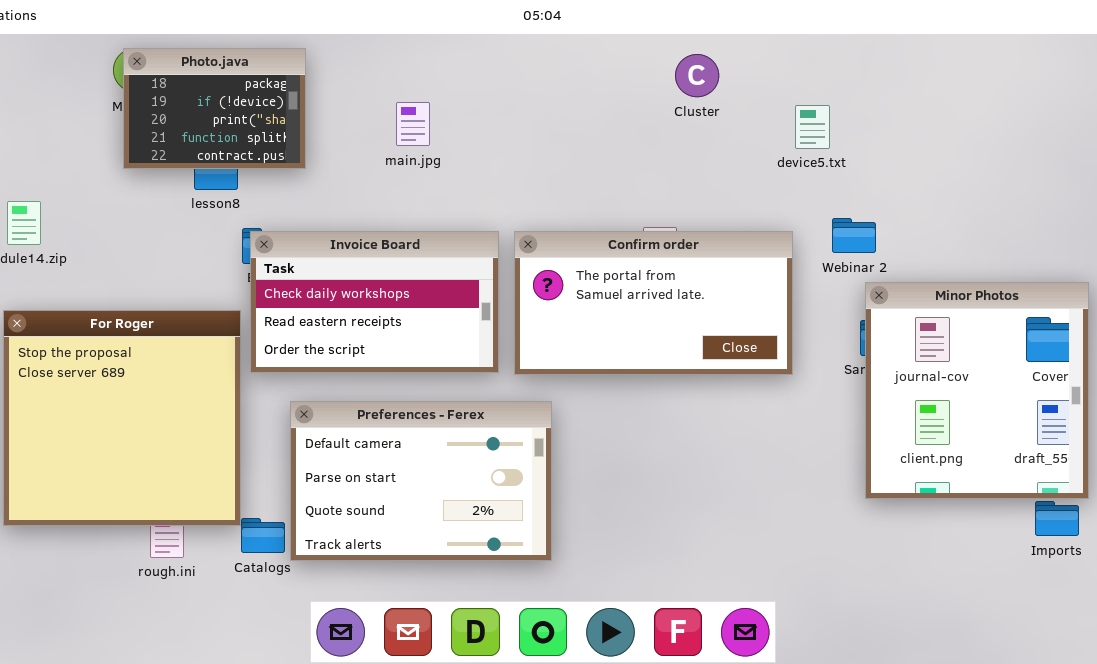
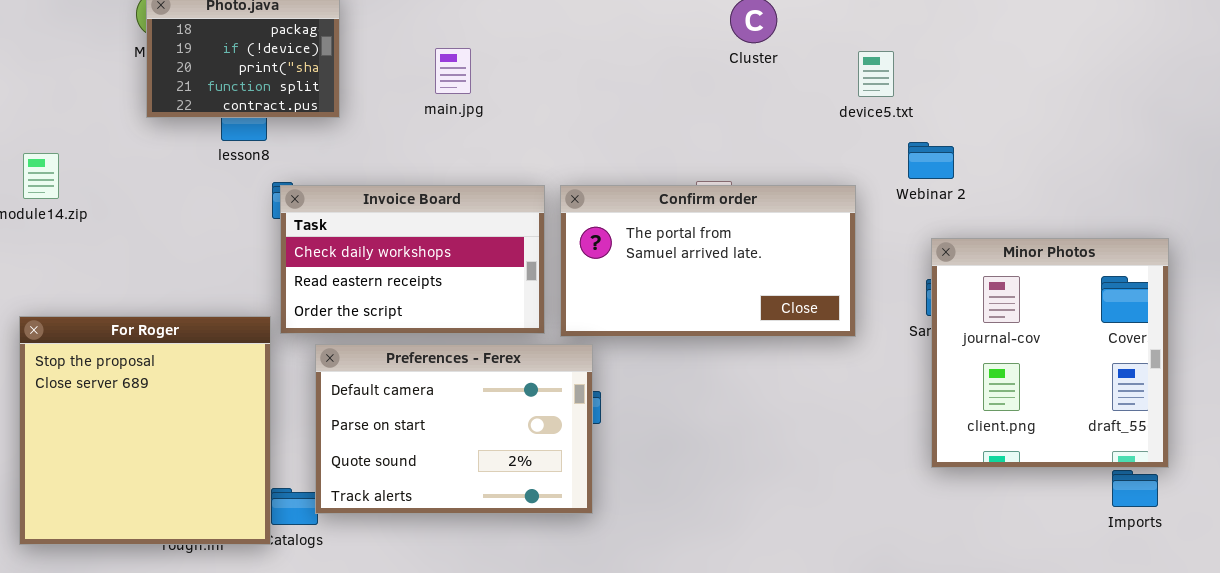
Webinar 2: [832,218,876,253] -> [908,142,954,179], moved
For Roger: [3,310,241,526] -> [19,316,271,545], moved
Preferences - Ferex: [290,401,552,561] -> [315,344,593,514], moved

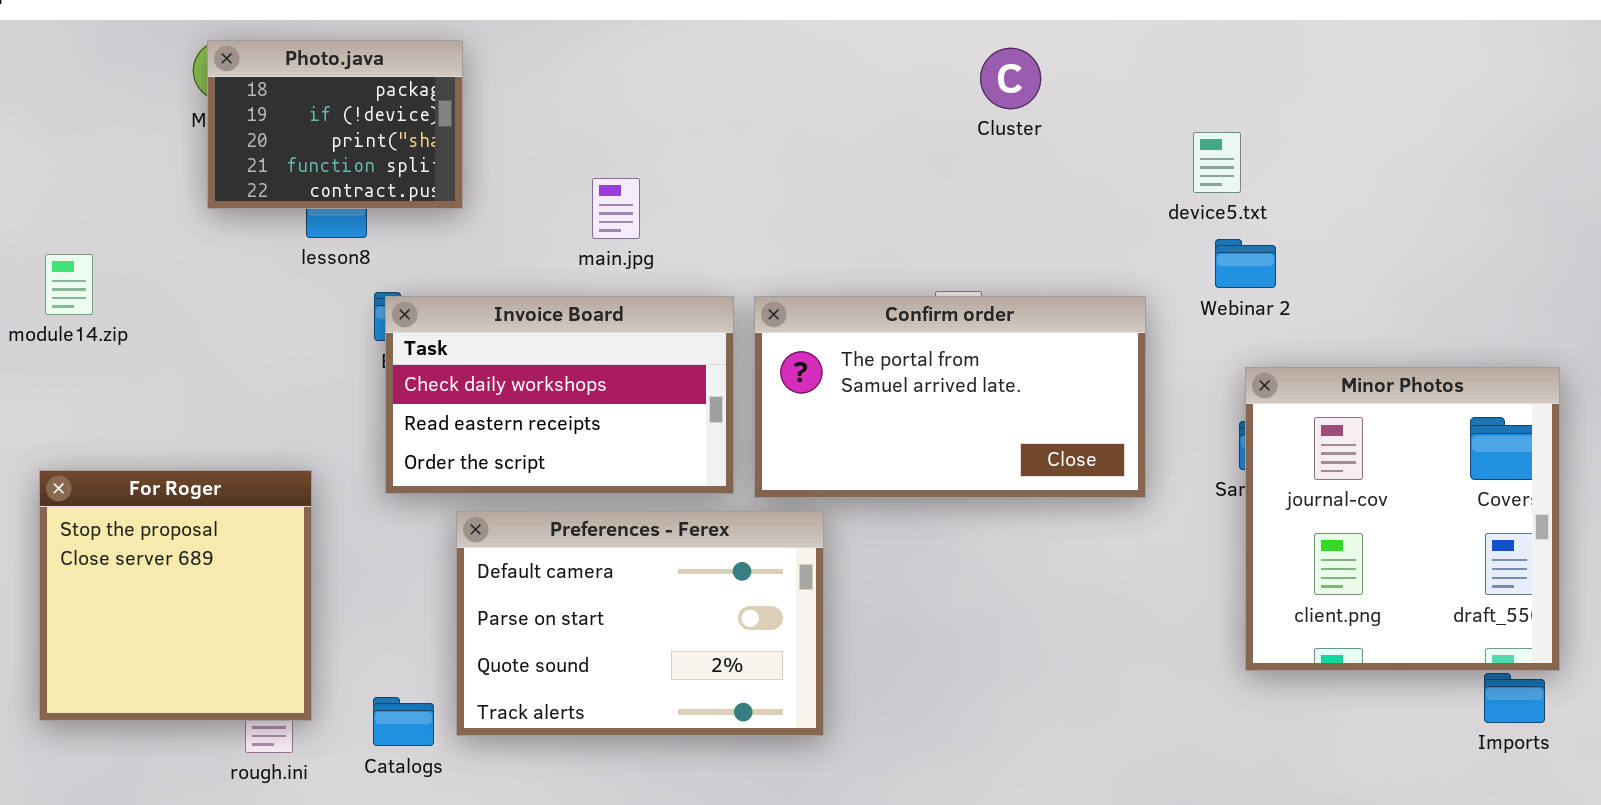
main.jpg: [435,48,471,94] -> [592,178,640,239], moved
device5.txt: [858,51,894,97] -> [1193,132,1241,193], moved
For Roger: [19,316,271,545] -> [39,470,312,721], resized
Preferences - Ferex: [315,344,593,514] -> [456,511,824,736], moved

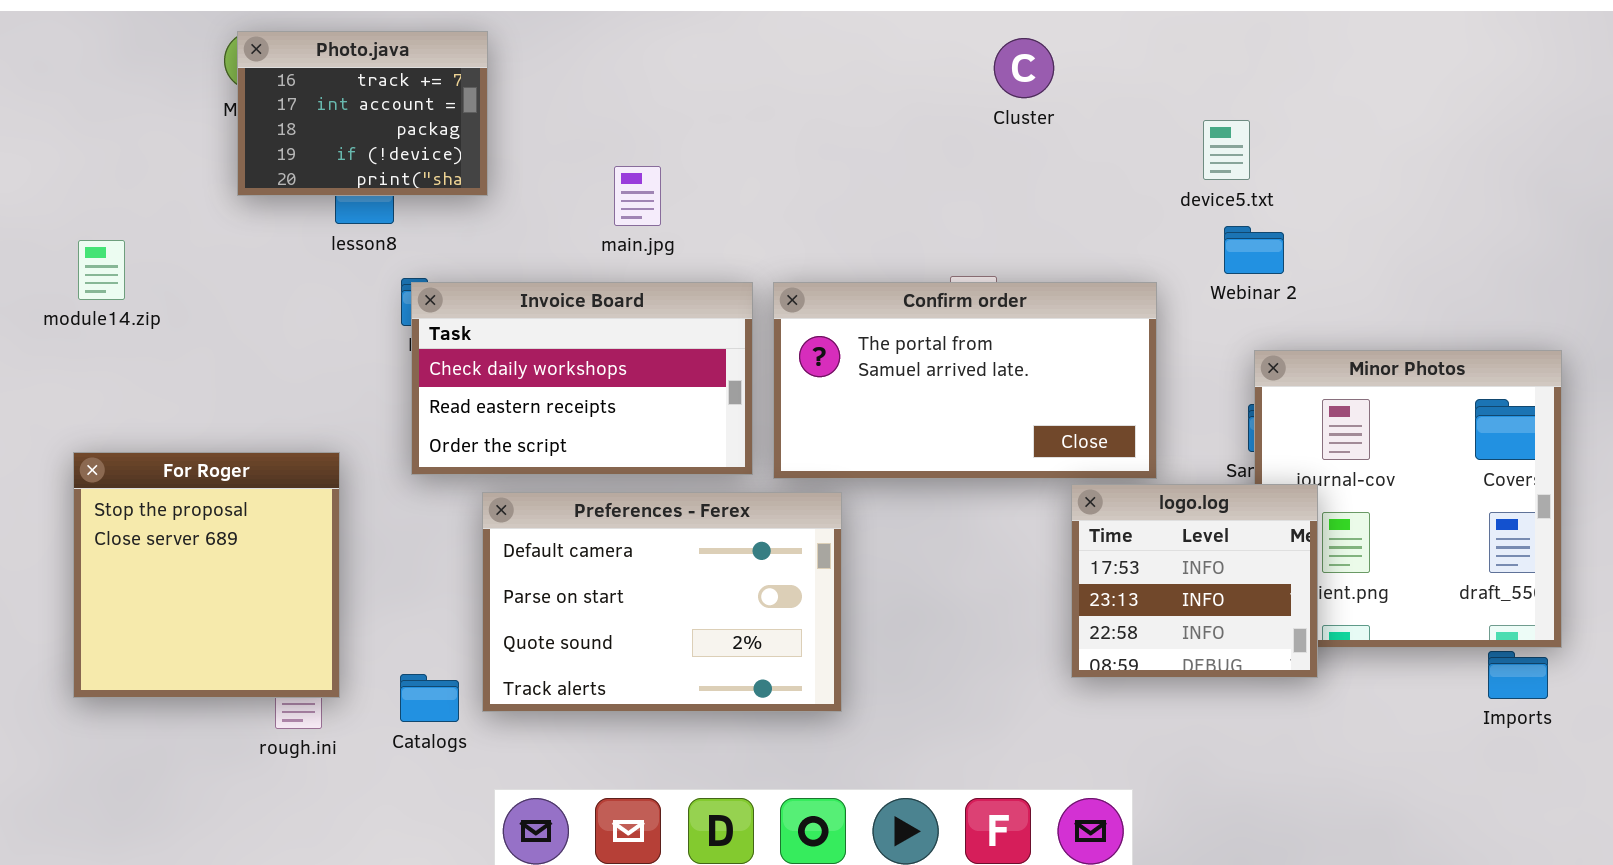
Photo.java: [207,40,463,209] -> [237,31,488,196], scrolled up 2 rows
logo.log: none -> [1071,484,1318,678], opened

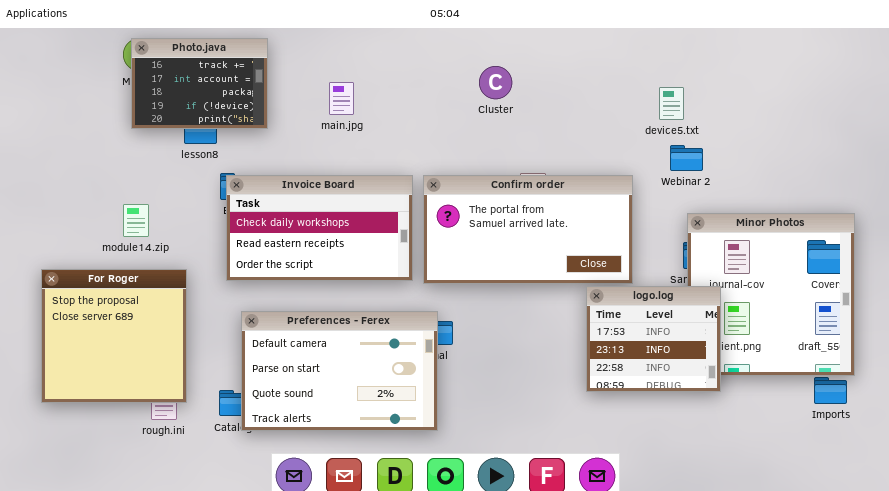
Cluster: [994,38,1054,98] -> [479,66,512,99], moved
main.jpg: [614,166,661,226] -> [329,82,354,115], moved
module14.zip: [78,240,125,300] -> [123,204,149,237], moved
Preferences - Ferex: [482,492,842,712] -> [241,311,438,431], moved

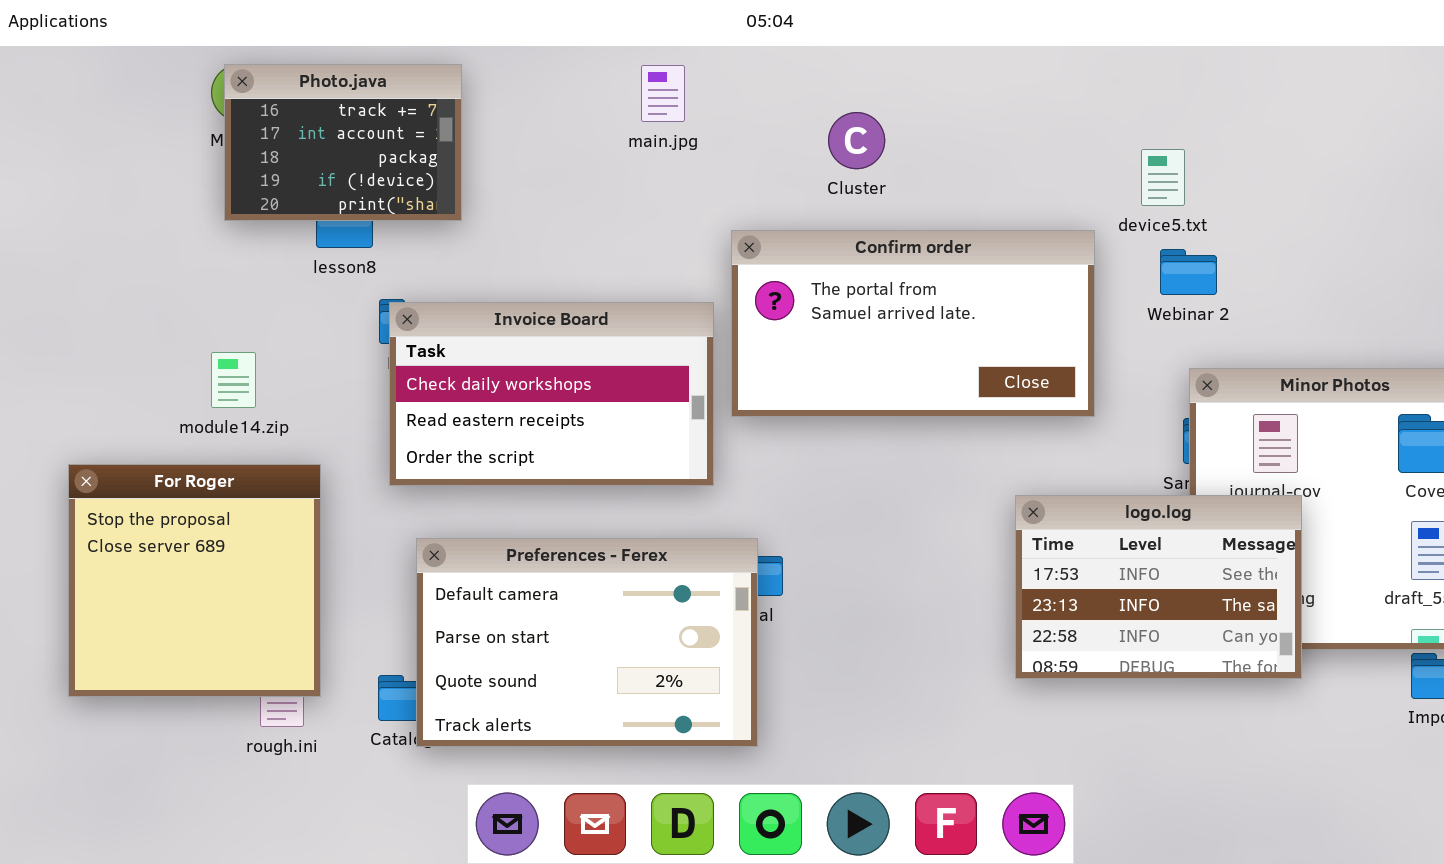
main.jpg: [329,82,354,115] -> [641,65,685,122], moved
Confirm order: [423,175,633,284] -> [731,230,1095,417], moved
logo.log: [586,286,721,392] -> [1015,495,1302,679], resized

